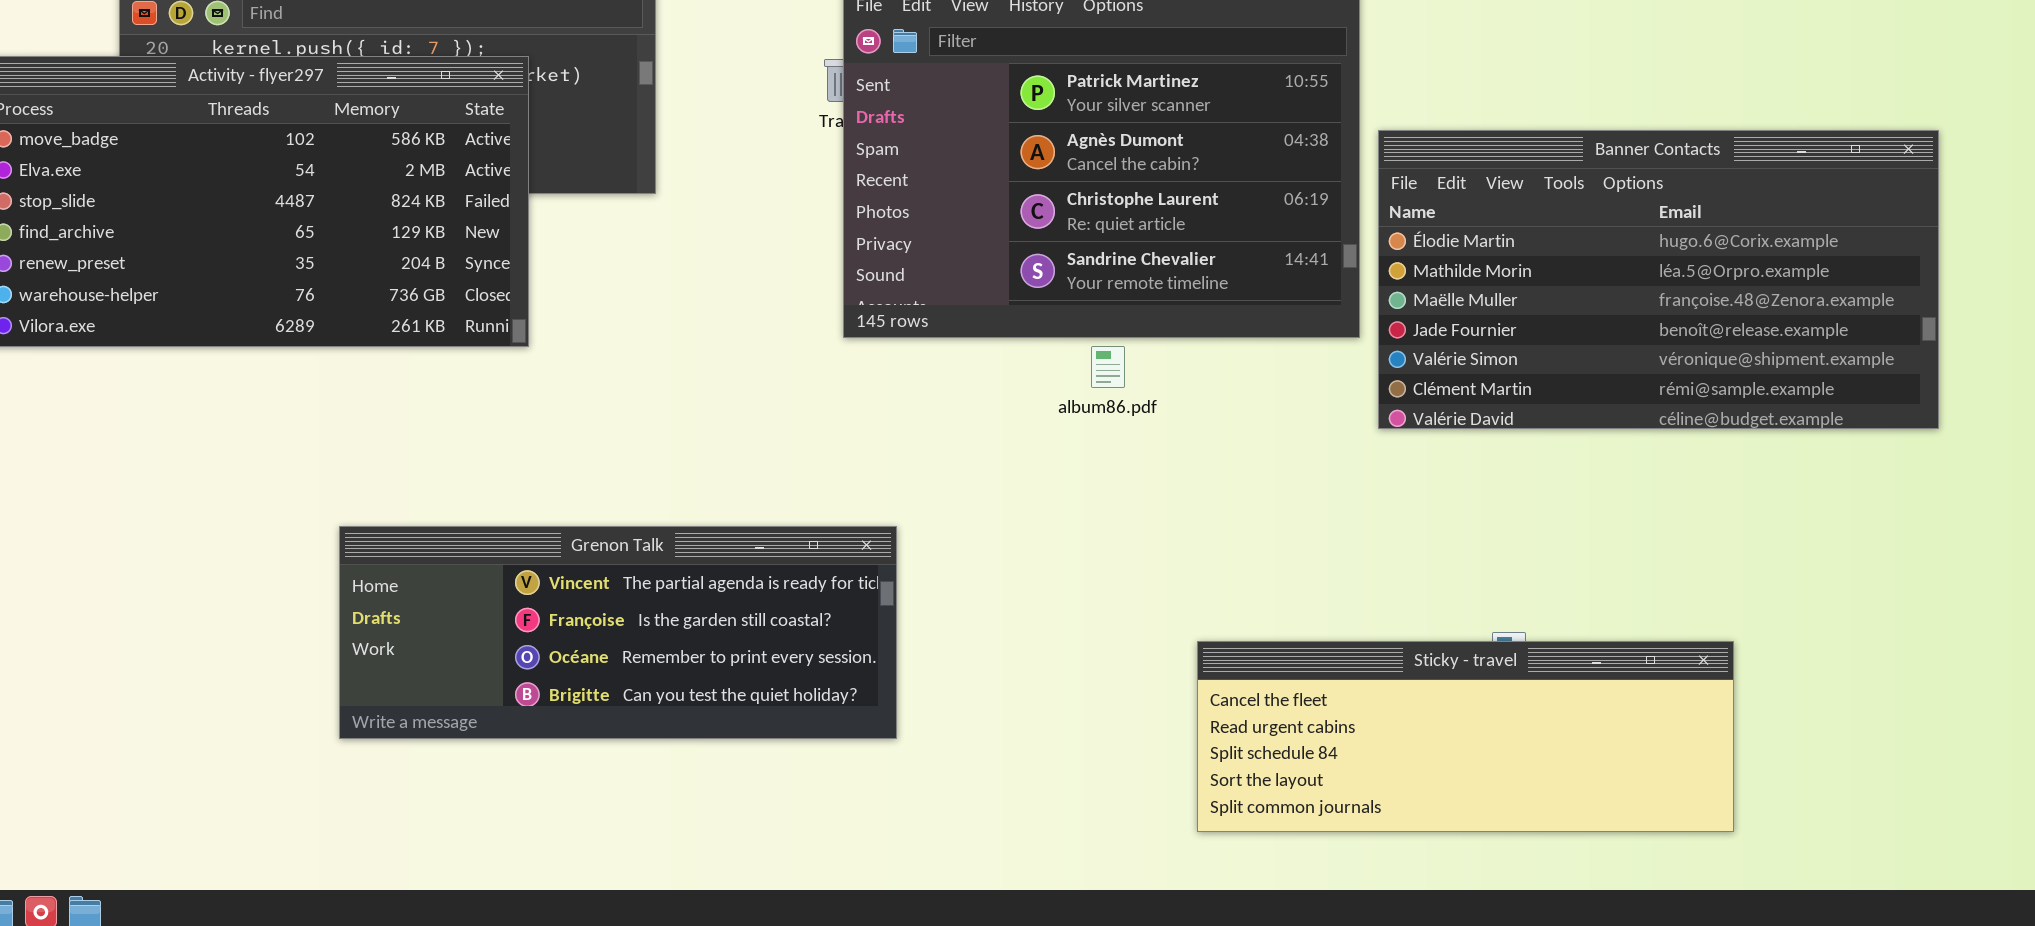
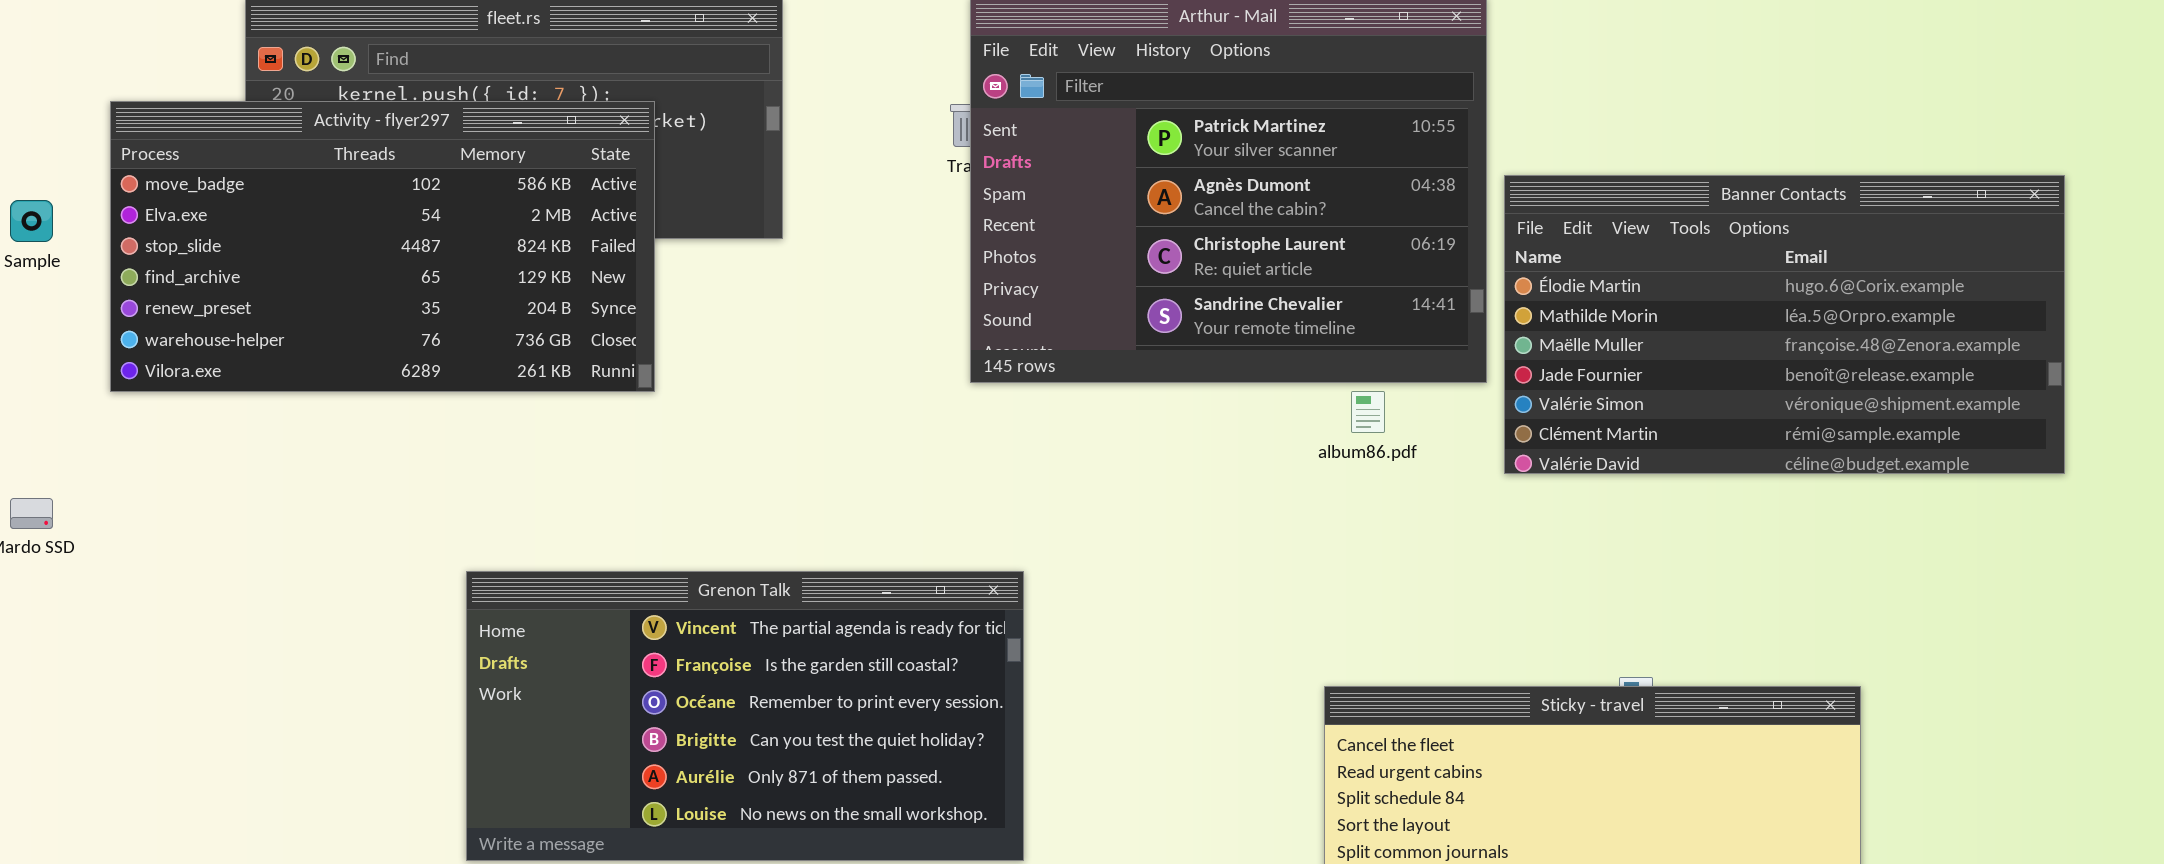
album86.pdf: [1091,346,1125,388] -> [1351,391,1385,433], moved
Grenon Talk: [339,526,897,739] -> [466,571,1024,861], resized

